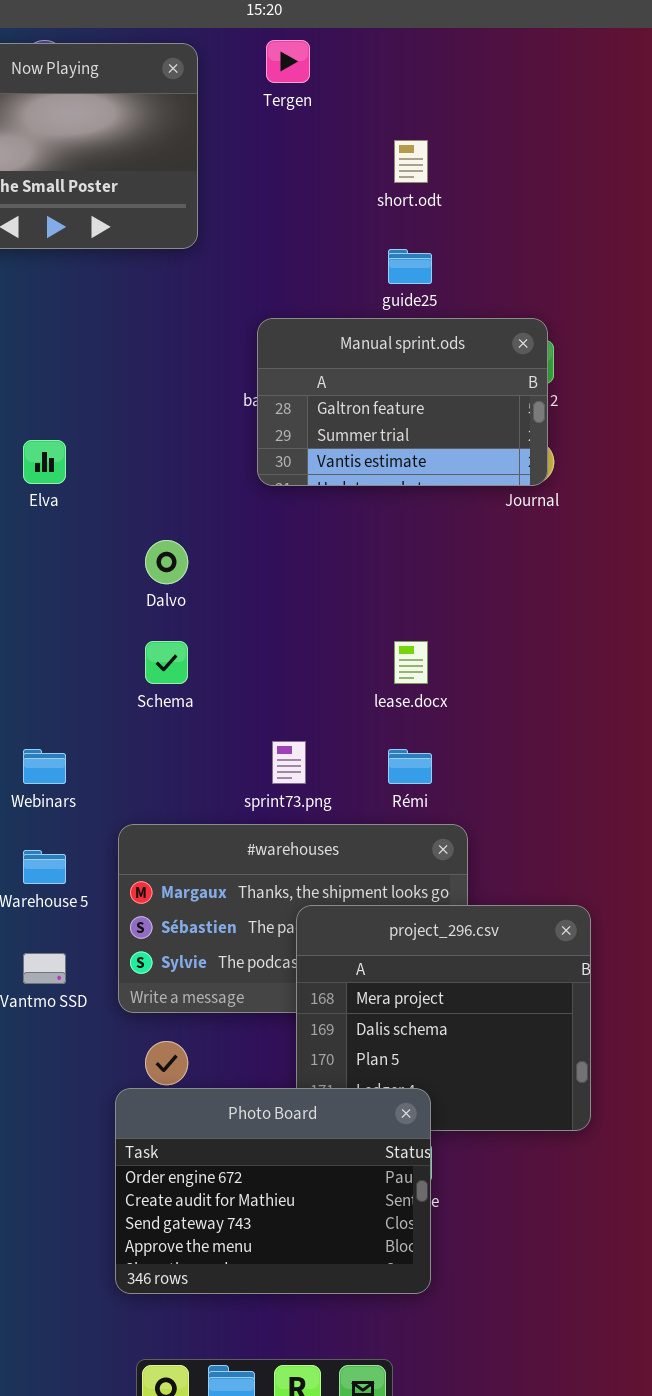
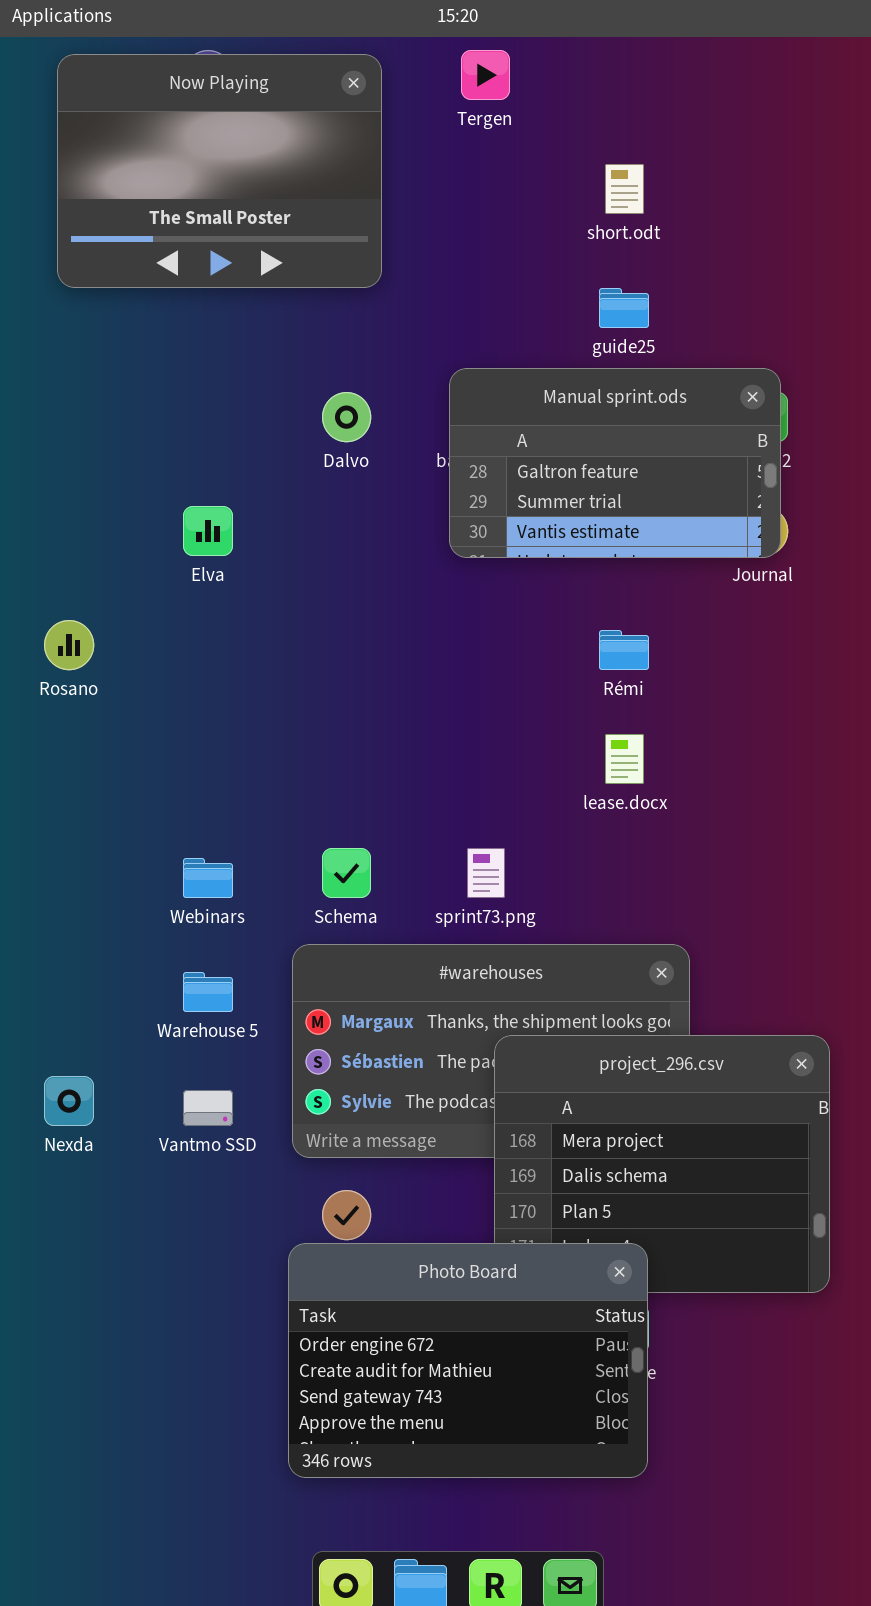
Dalvo: [145,540,188,584] -> [322,392,371,442], moved
Schema: [145,641,188,684] -> [322,848,371,898], moved
Rémi: [388,749,432,784] -> [599,630,649,670], moved

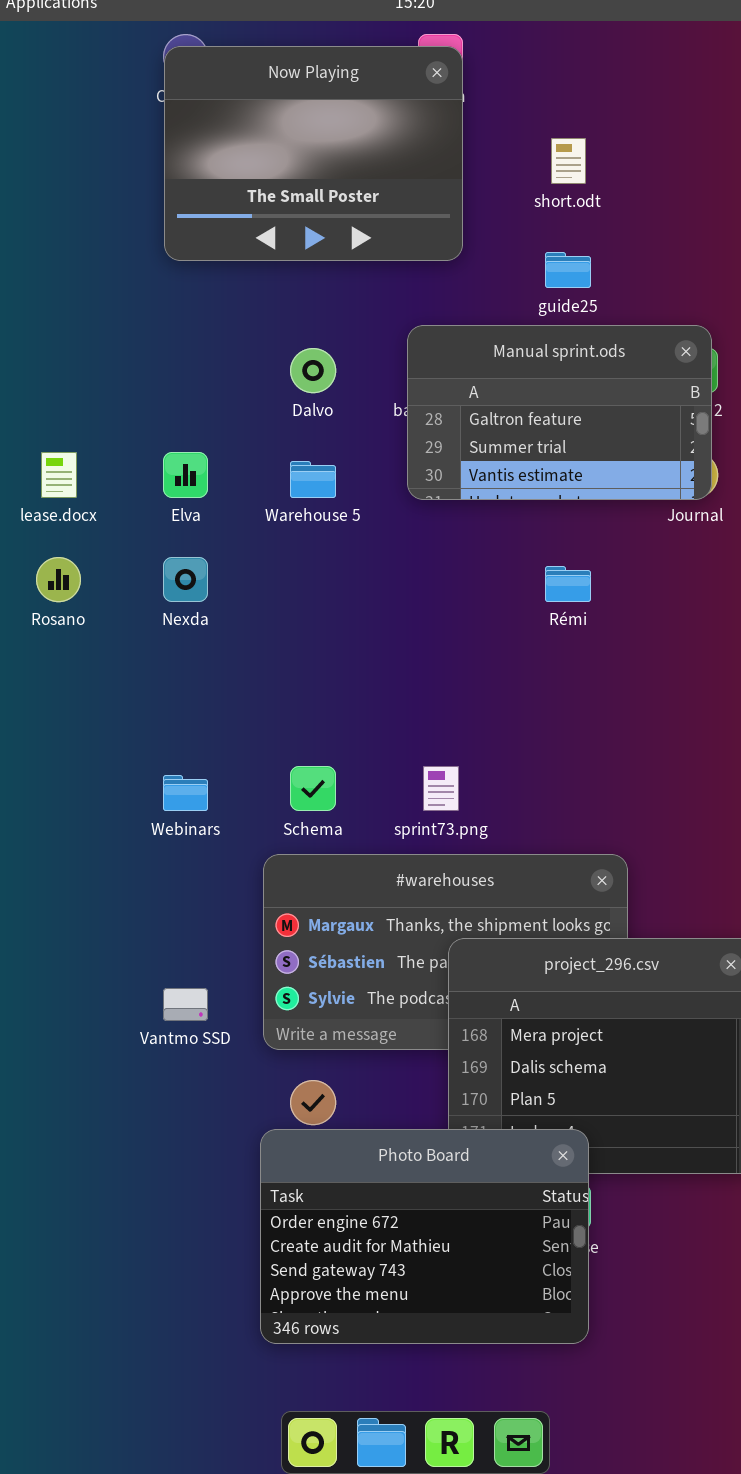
Now Playing: [57,54,382,288] -> [164,46,463,261], moved
lease.docx: [605,734,644,784] -> [41,452,77,498], moved
Warehouse 5: [183,972,233,1012] -> [290,461,336,498], moved
Nexda: [44,1076,94,1126] -> [163,557,208,602], moved

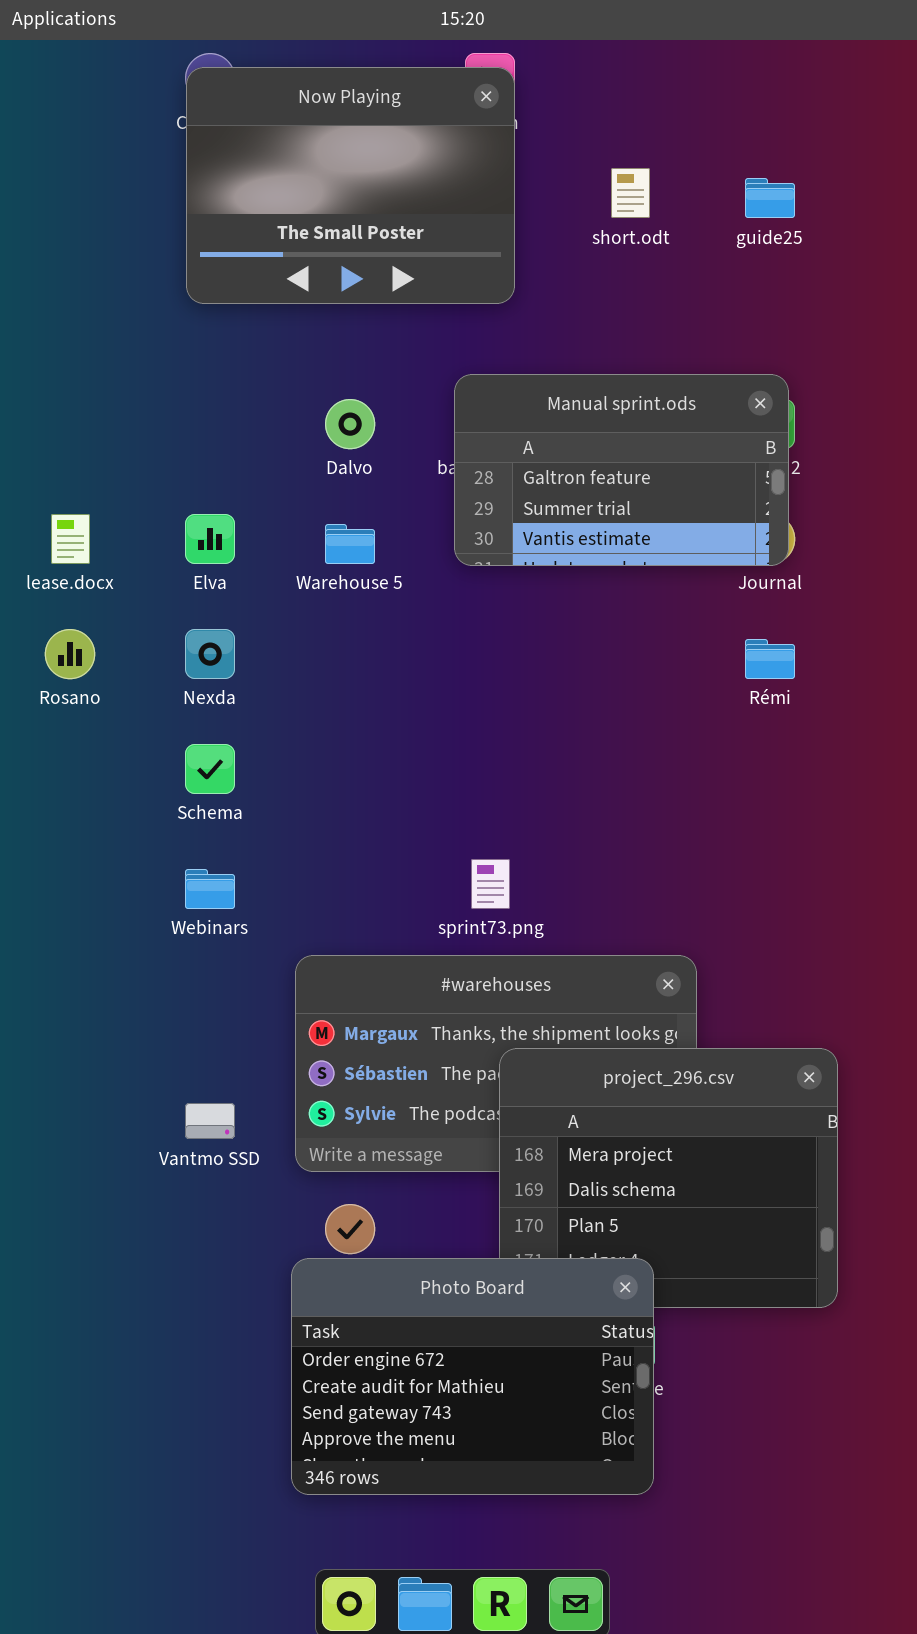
guide25: [545,252,591,288] -> [745,178,795,218], moved
Rémi: [545,566,591,602] -> [745,639,795,679], moved
Schema: [290,766,336,811] -> [185,744,235,794], moved

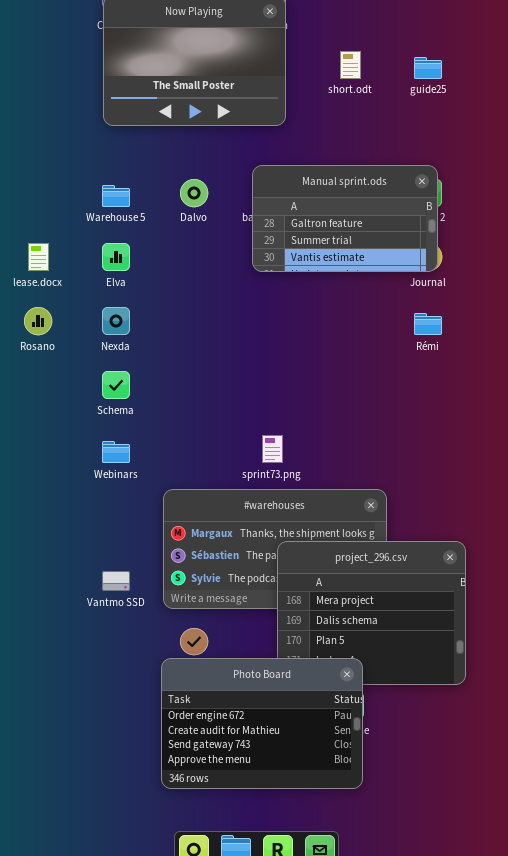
Warehouse 5: [325,524,375,564] -> [102,185,130,207], moved

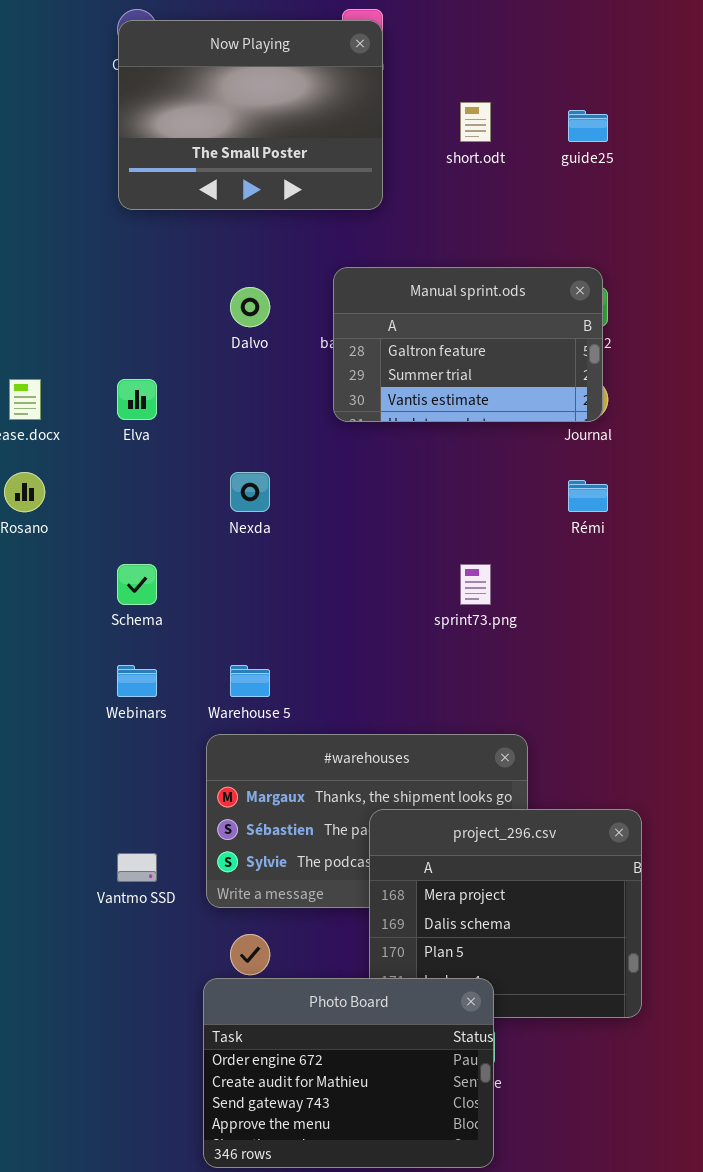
Warehouse 5: [102,185,130,207] -> [230,665,270,697], moved
Nexda: [102,307,130,335] -> [230,472,270,512], moved
sprint73.png: [262,435,283,463] -> [460,564,491,605], moved

